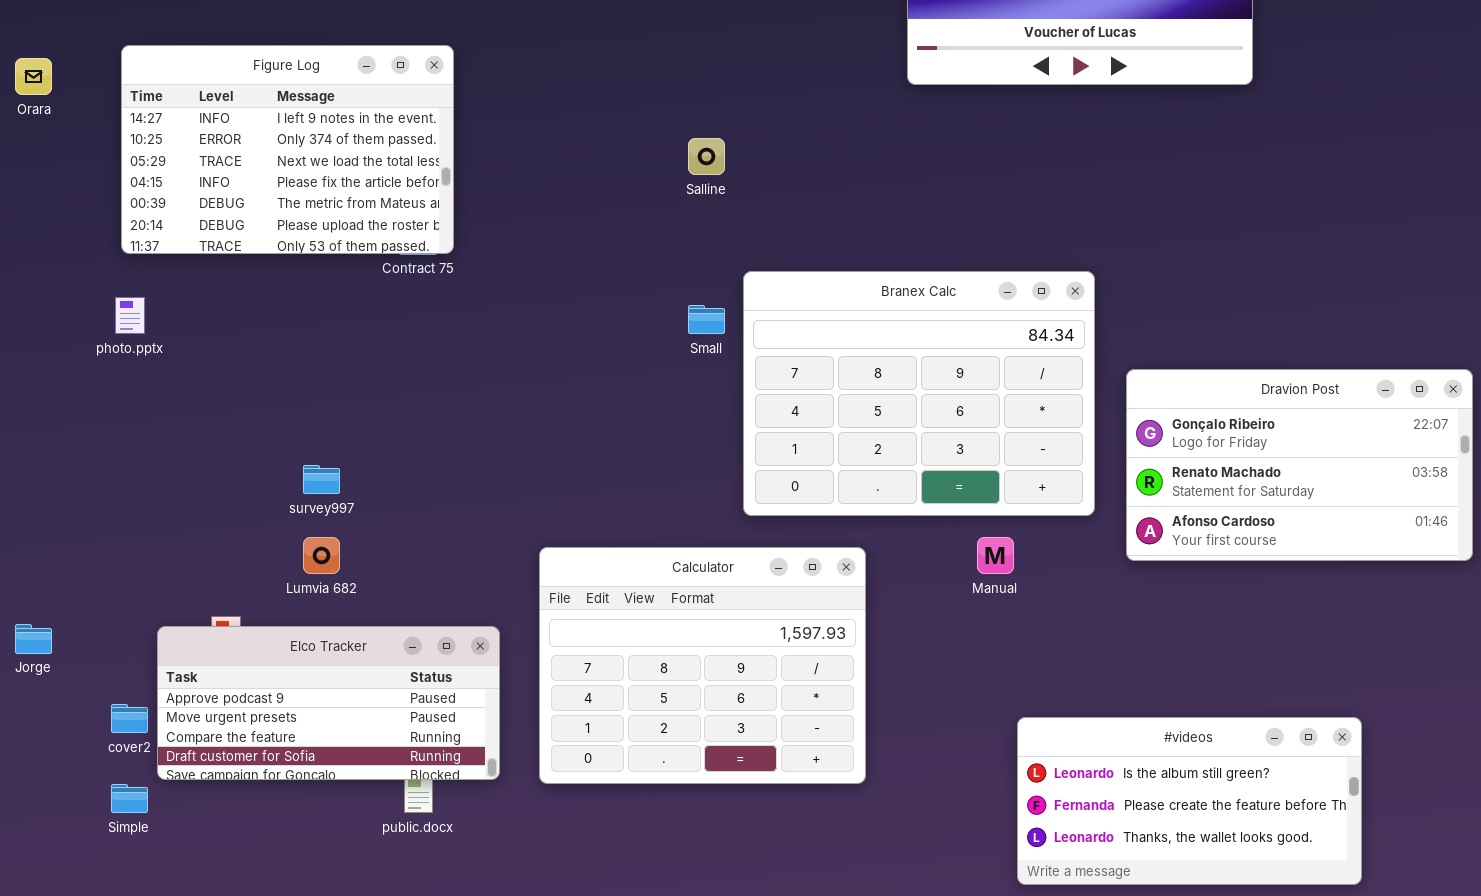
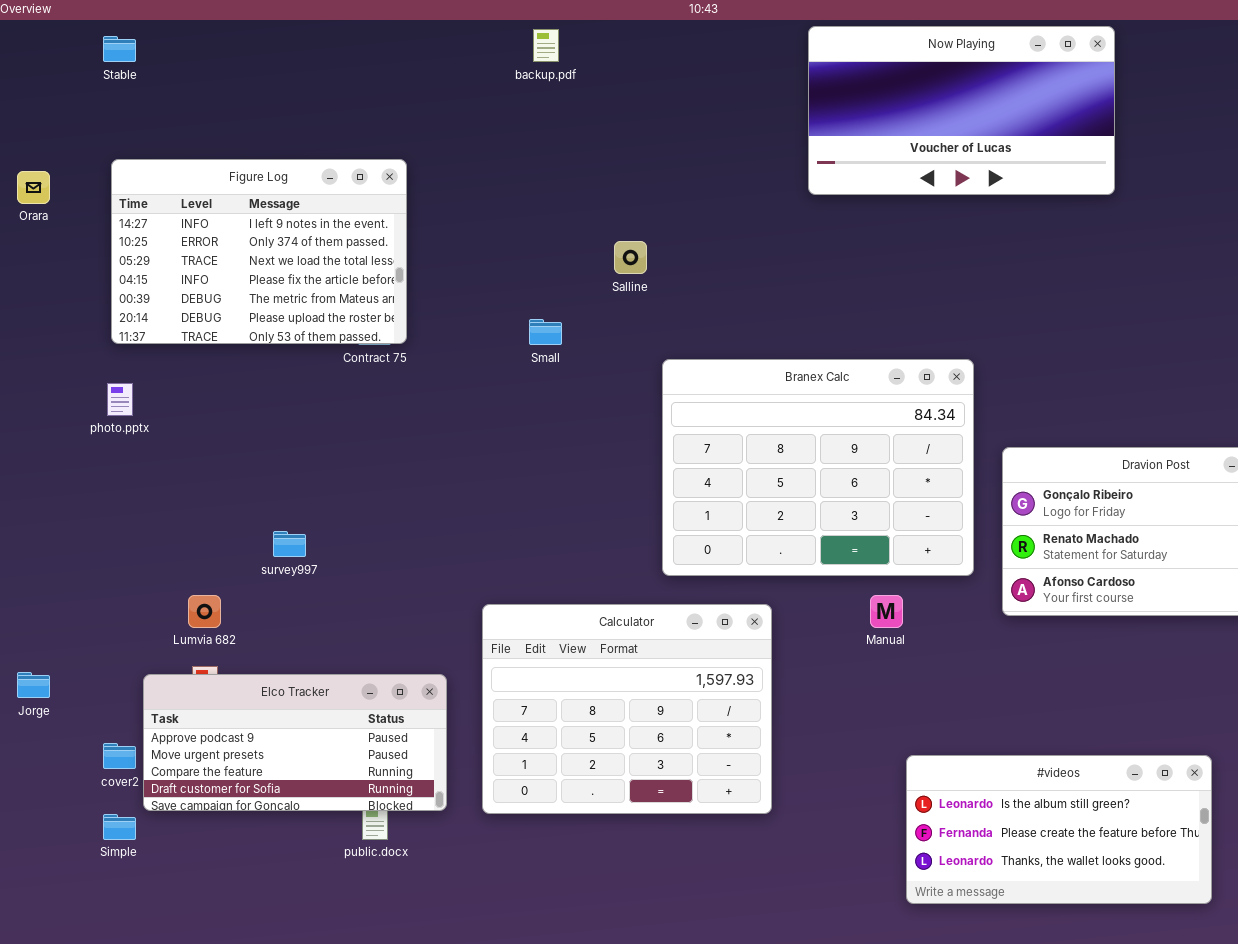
Small: [688,305,725,334] -> [529,319,562,345], moved
Lumvia 682: [303,537,340,574] -> [188,595,221,628], moved

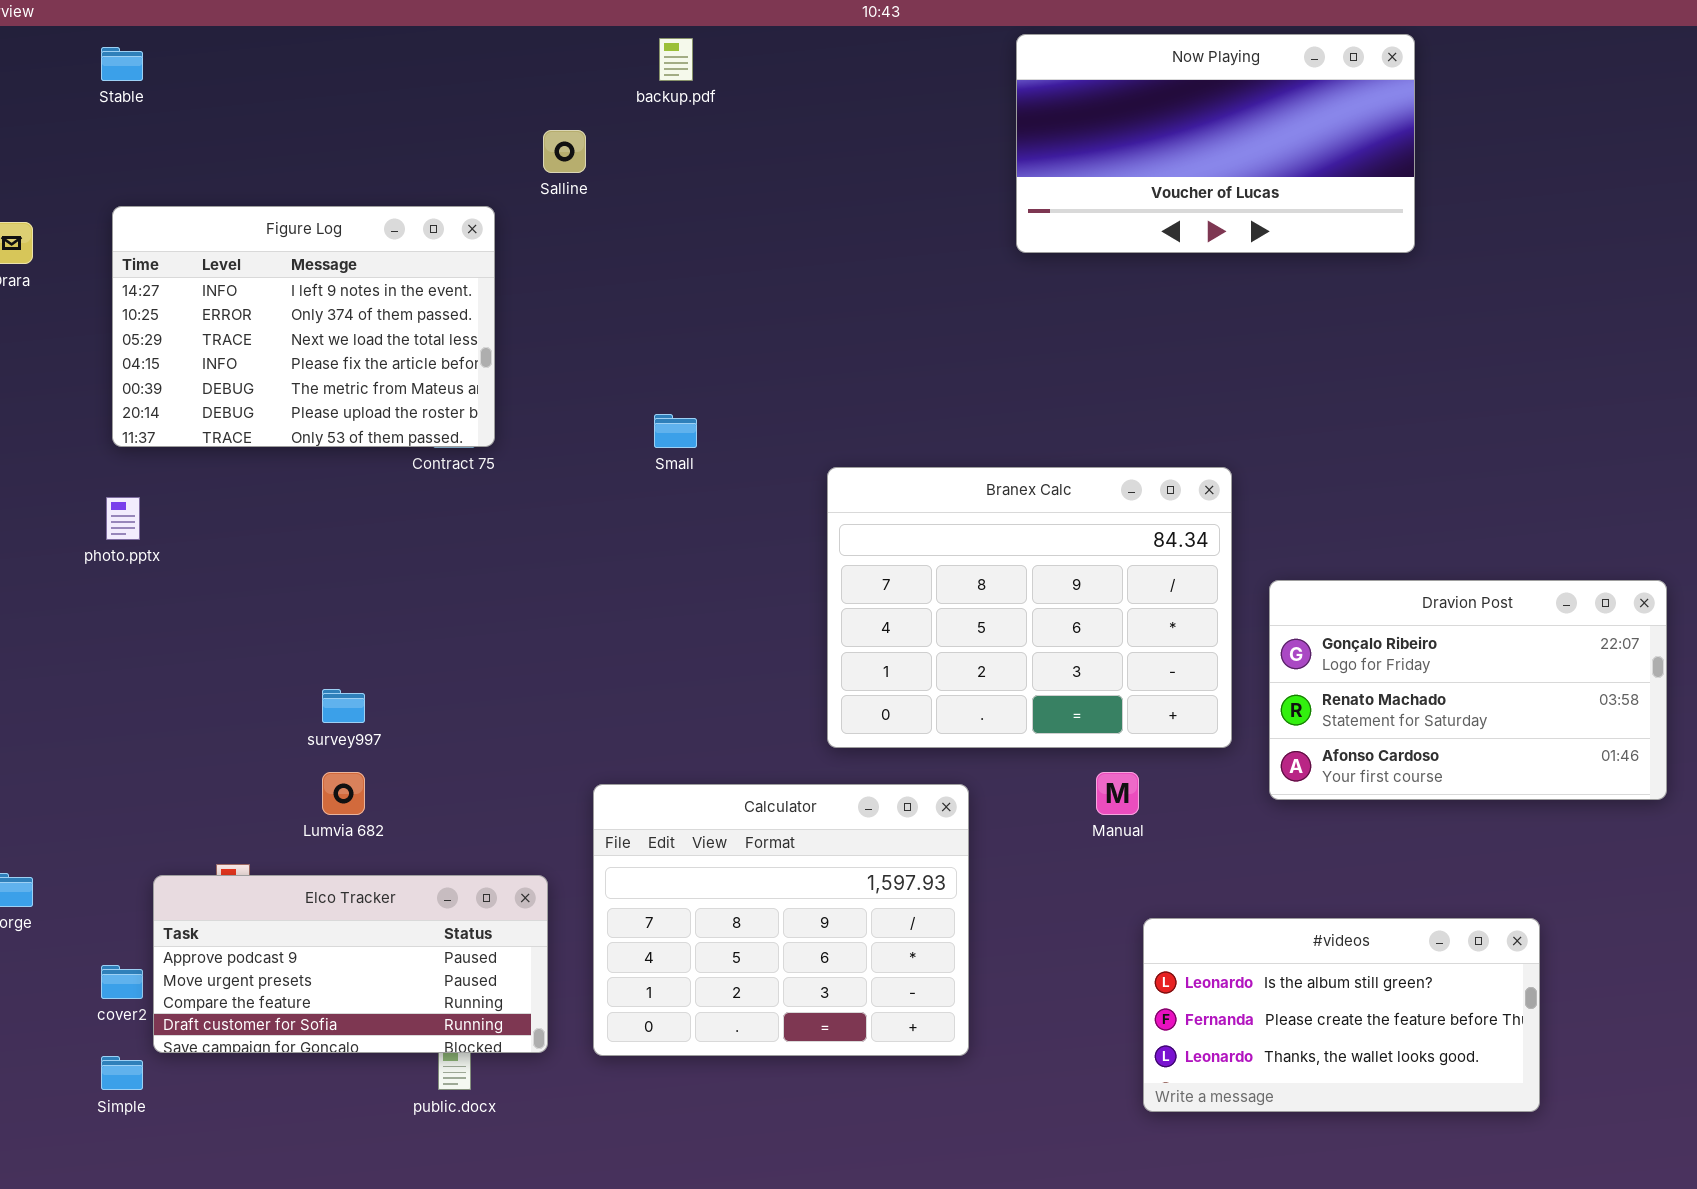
Salline: [614,241,647,274] -> [543,130,586,173], moved
Lumvia 682: [188,595,221,628] -> [322,772,365,815], moved
#videos: [906,755,1212,904] -> [1143,918,1540,1112], moved

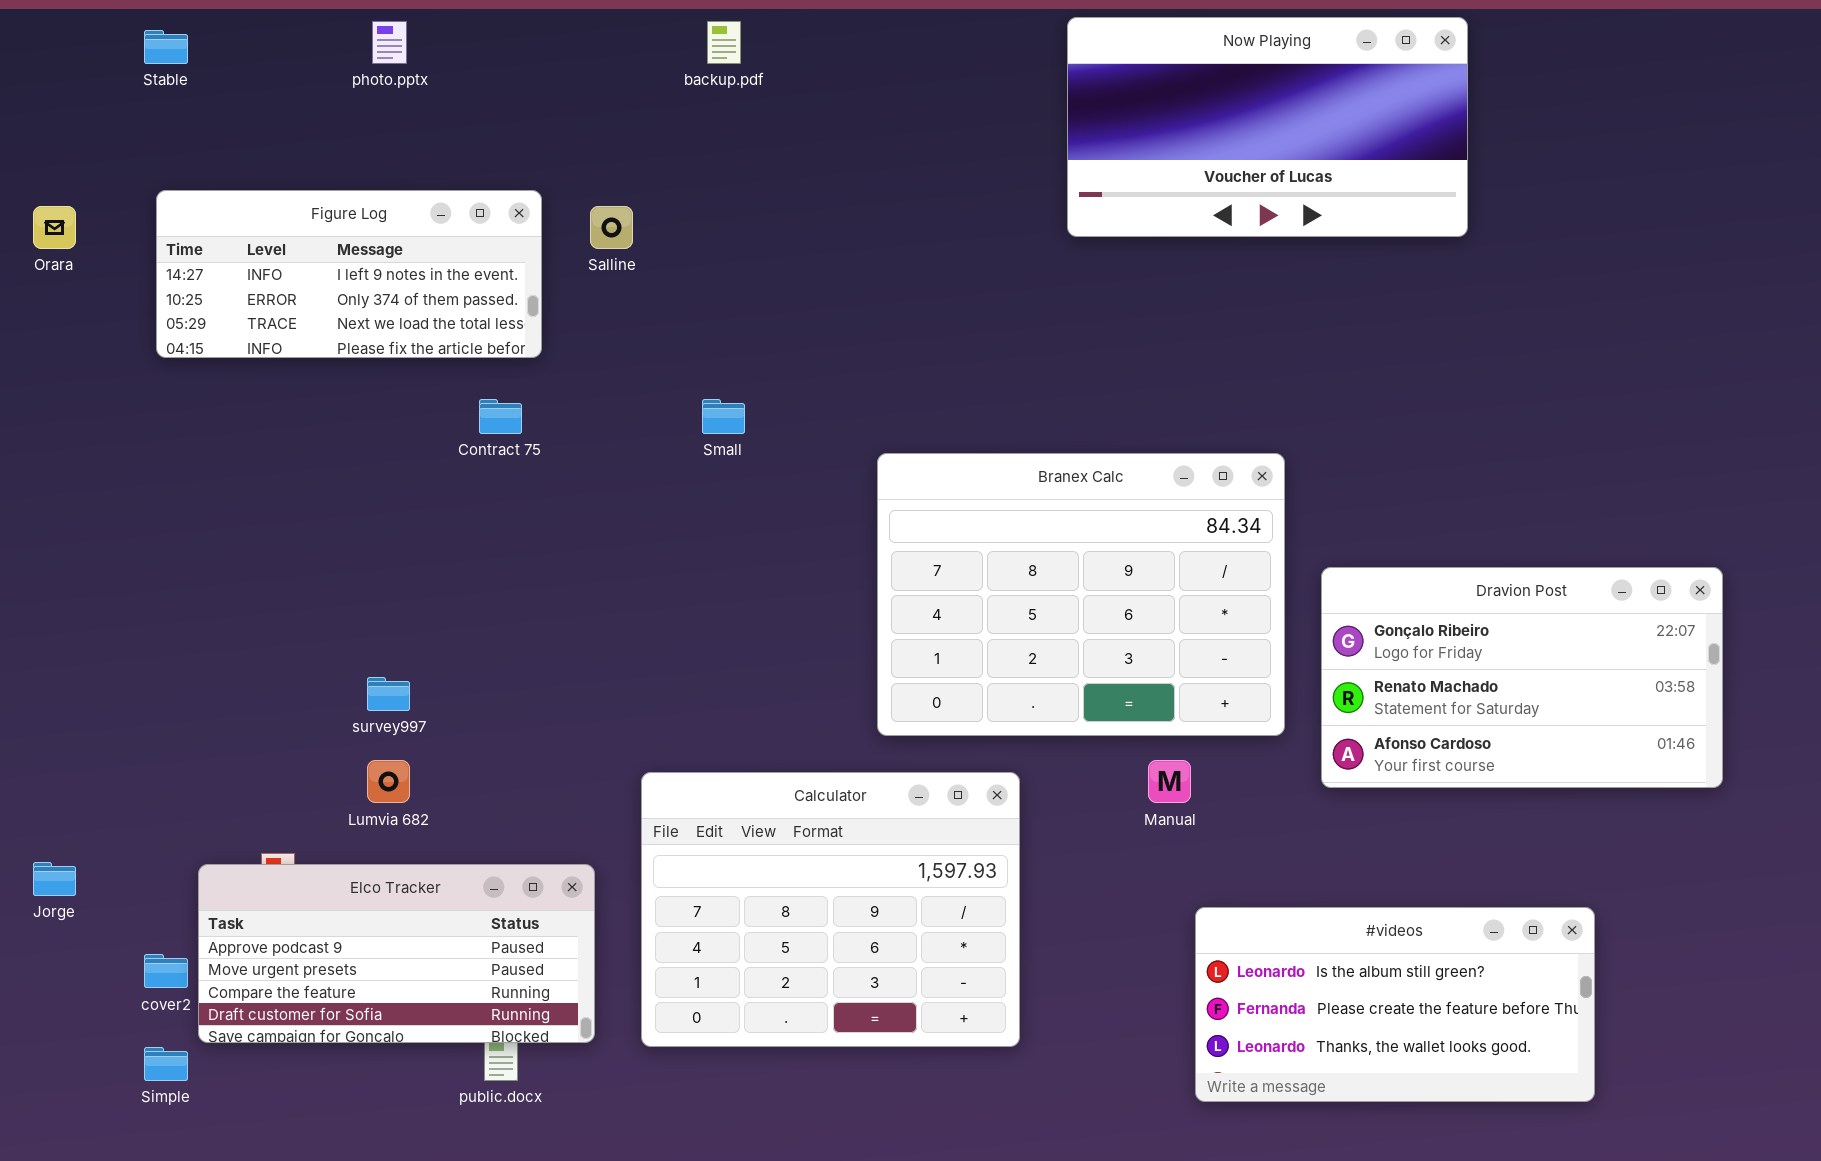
Salline: [543,130,586,173] -> [590,206,633,249], moved
Figure Log: [112,206,495,447] -> [156,190,542,358], resized
photo.pptx: [106,497,140,540] -> [372,21,407,64], moved

